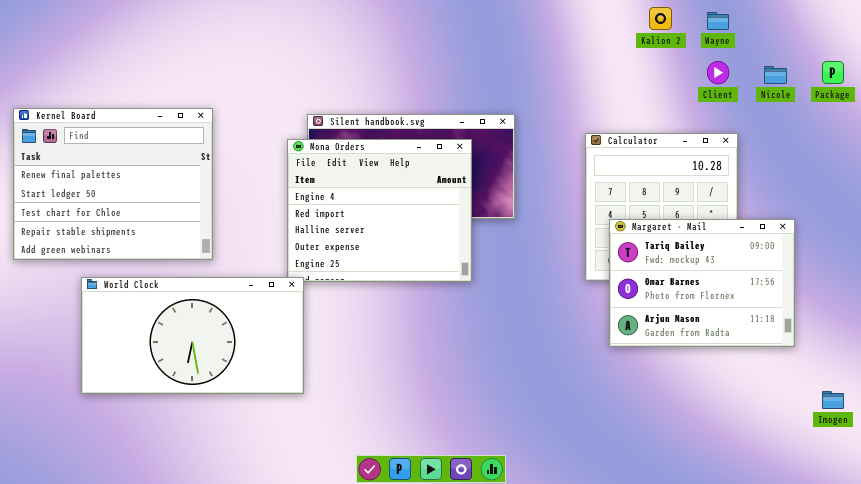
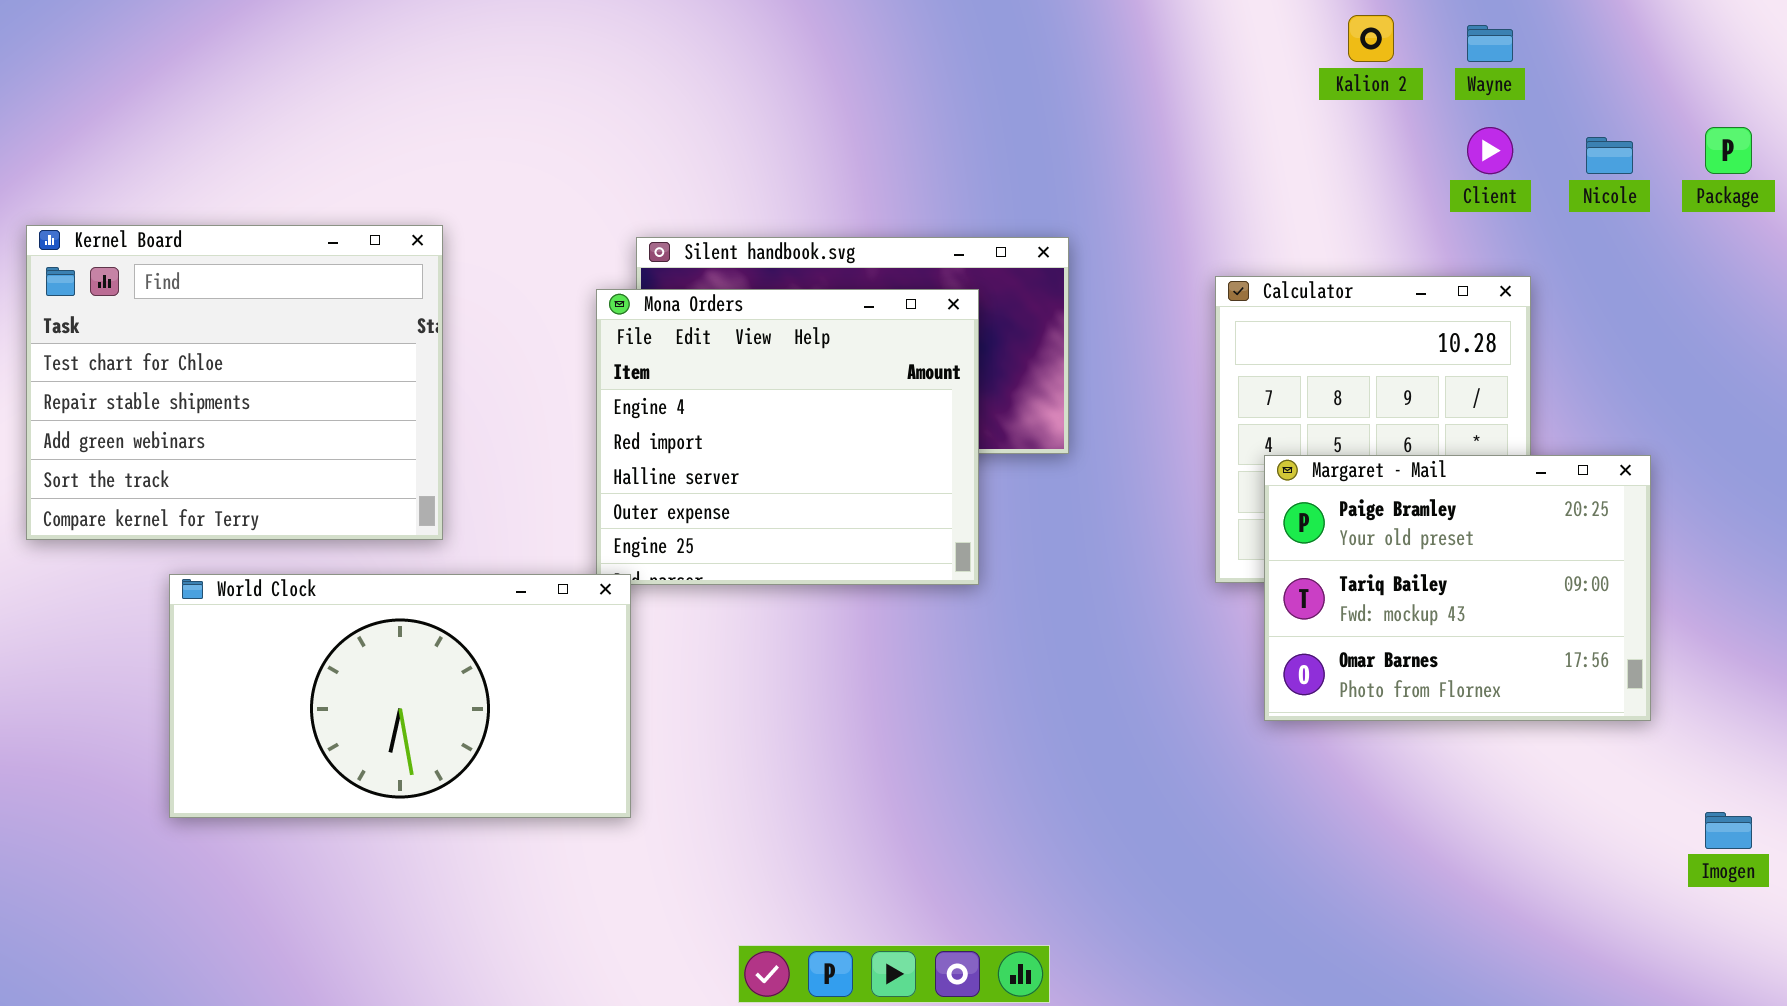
Kernel Board: [13,108,213,260] -> [26,225,443,540], scrolled down 2 rows
Margaret - Mail: [609,219,795,347] -> [1264,455,1651,721], scrolled up 1 row

